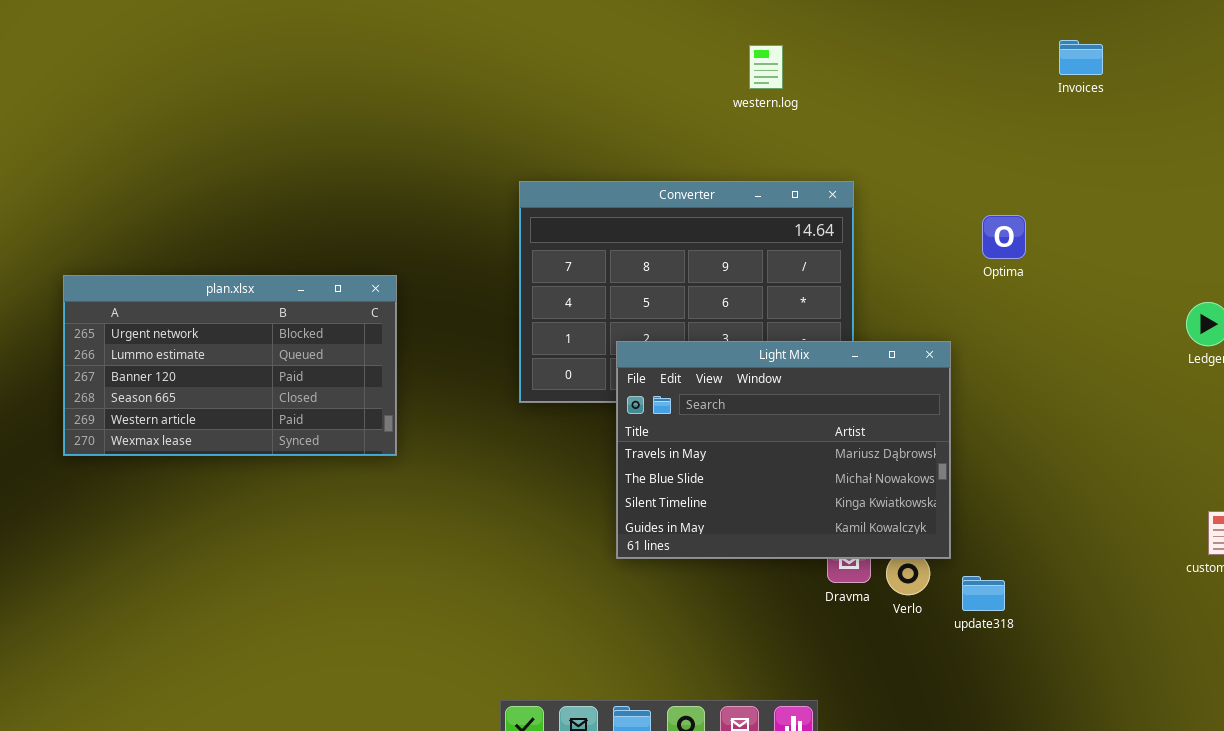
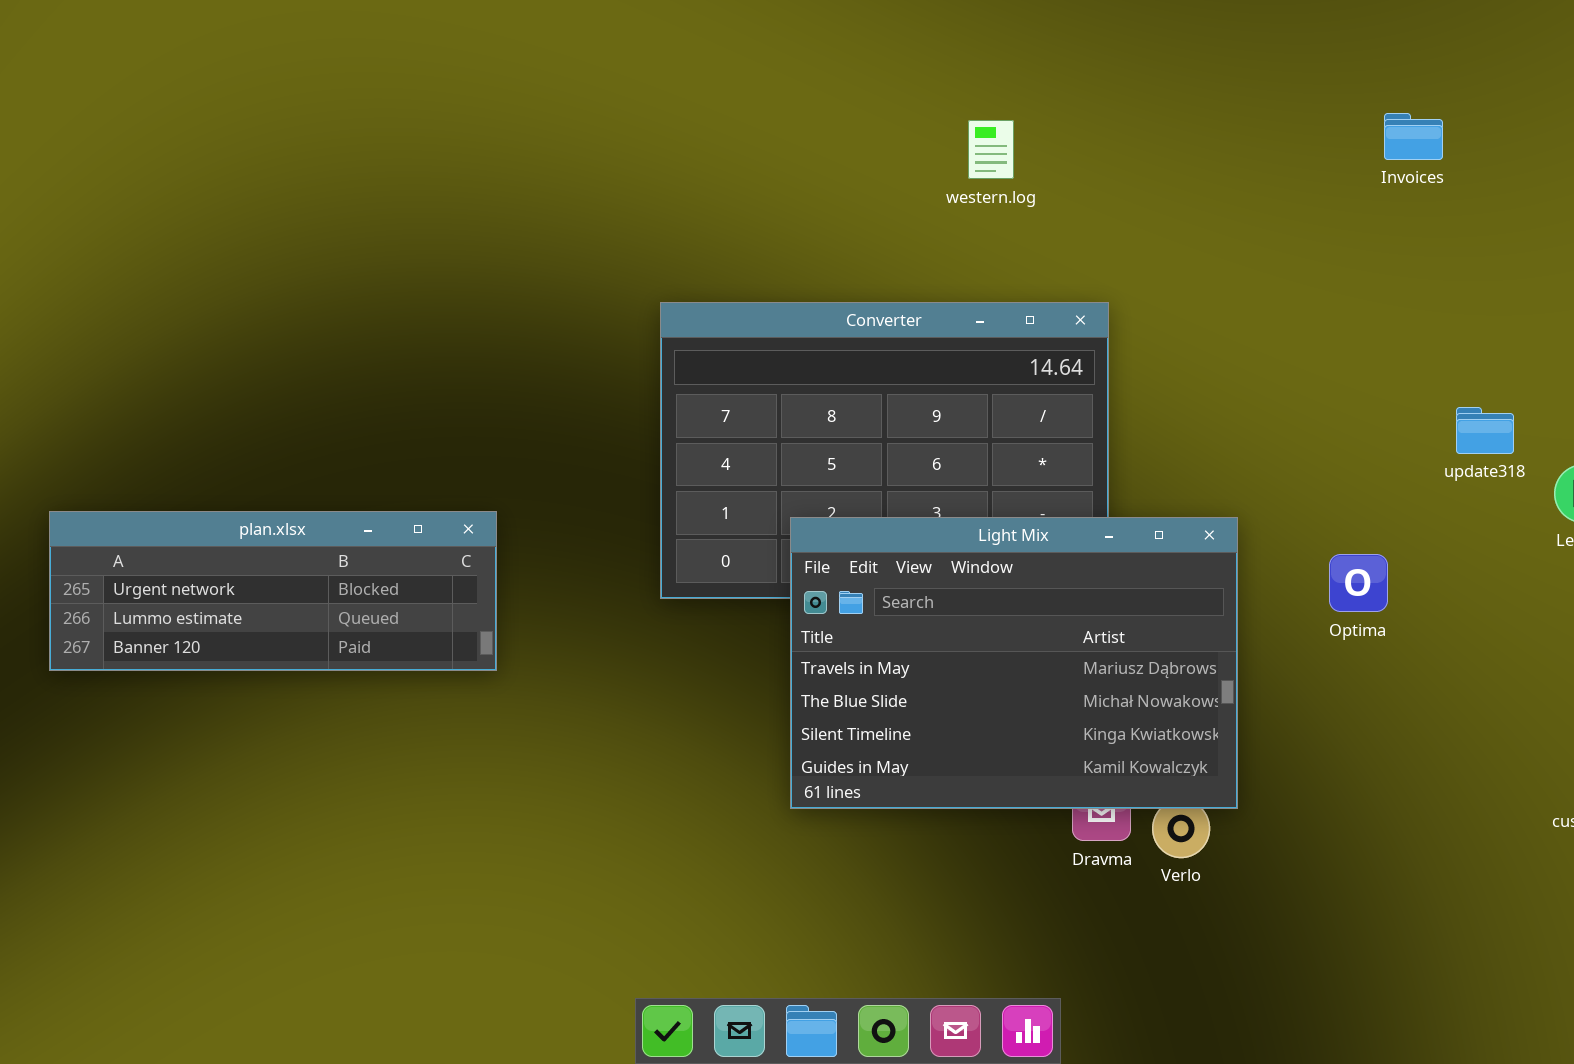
Optima: [982,215,1026,259] -> [1329,554,1388,612], moved
plan.xlsx: [63,275,397,456] -> [49,511,497,671], resized
update318: [962,576,1005,611] -> [1456,407,1514,454], moved

